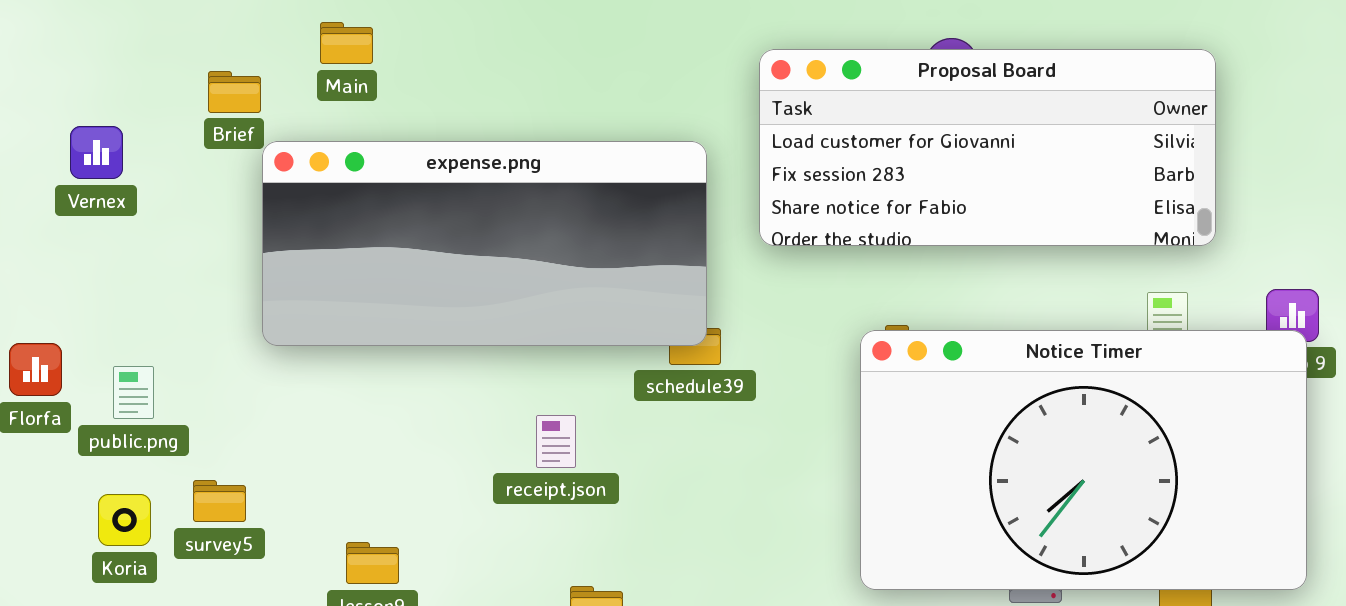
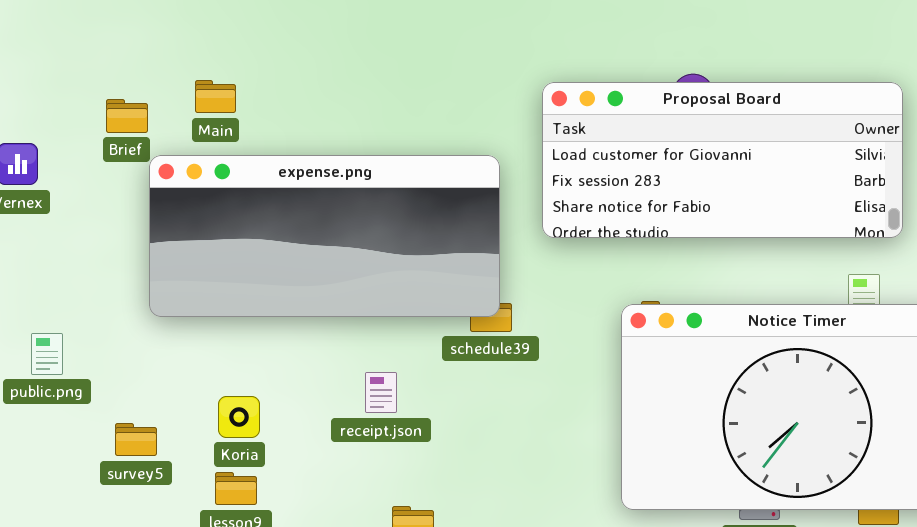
Main: [320,22,373,64] -> [195,80,236,113], moved
survey5: [193,480,246,522] -> [115,423,157,456], moved
Koria: [98,494,151,546] -> [218,396,260,438], moved

